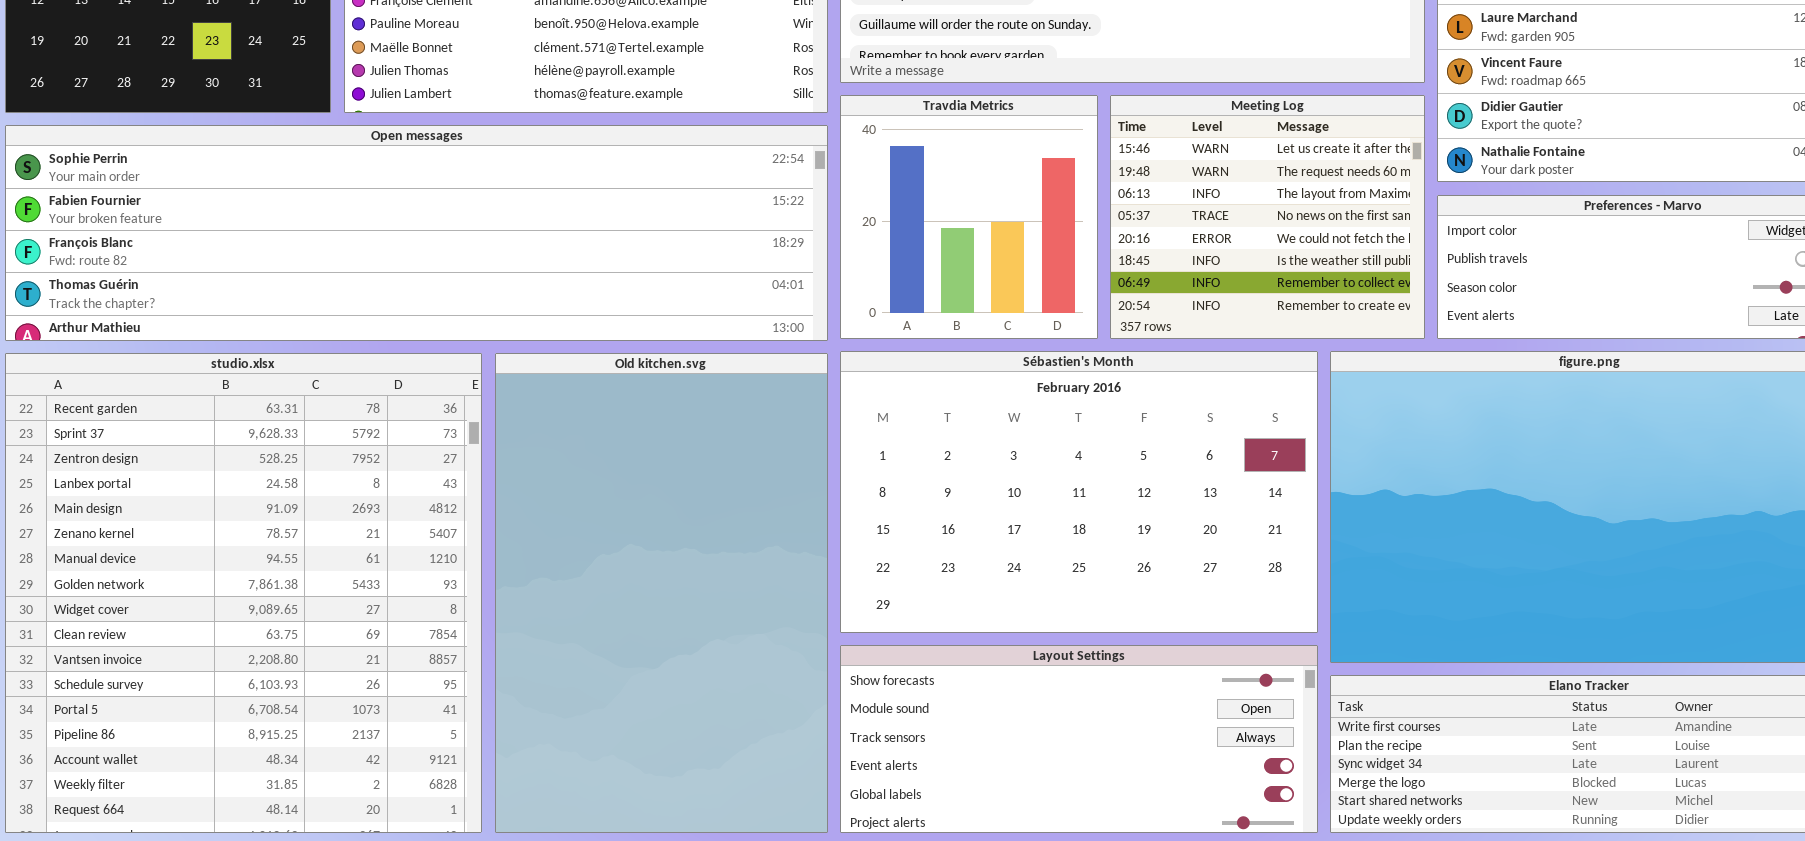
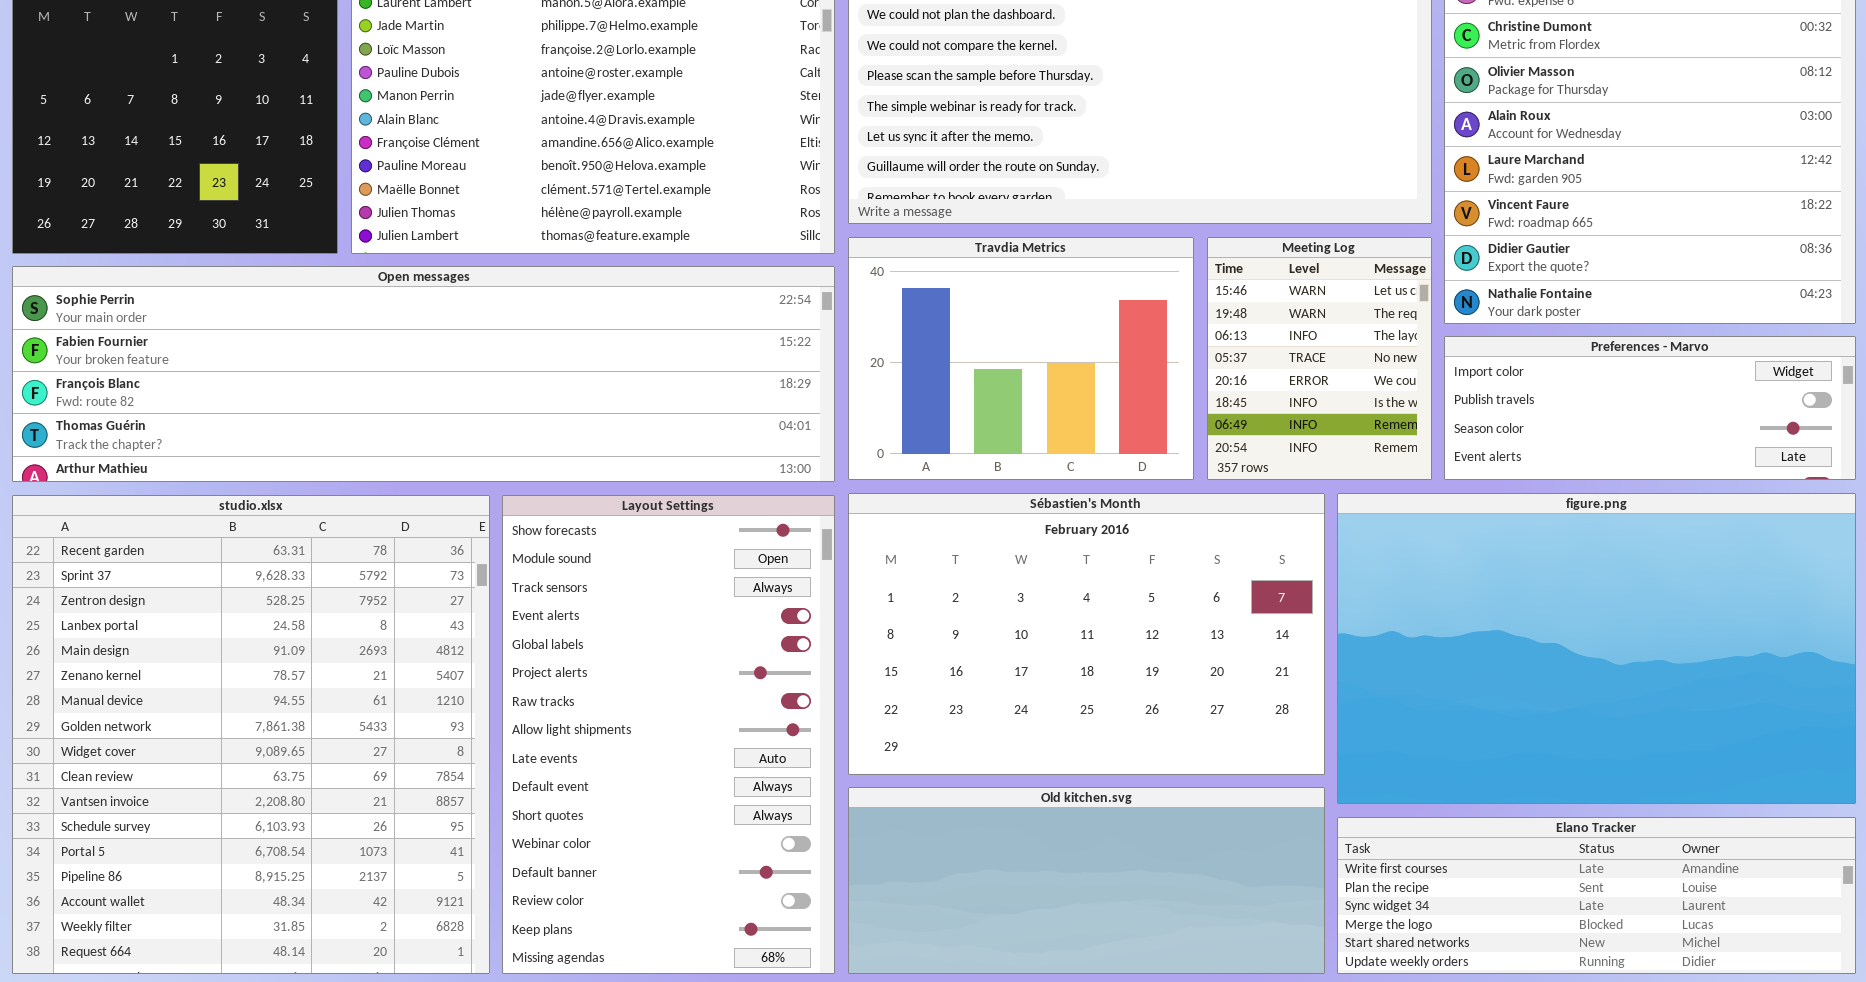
Travdia Metrics: [840,95,1098,339] -> [848,237,1194,480], resized
Meeting Log: [1110,95,1425,339] -> [1207,237,1432,480], resized
Old kitchen.svg: [495,353,828,833] -> [848,787,1325,974], moved, resized
Layout Settings: [840,645,1318,833] -> [502,495,835,974], moved, resized

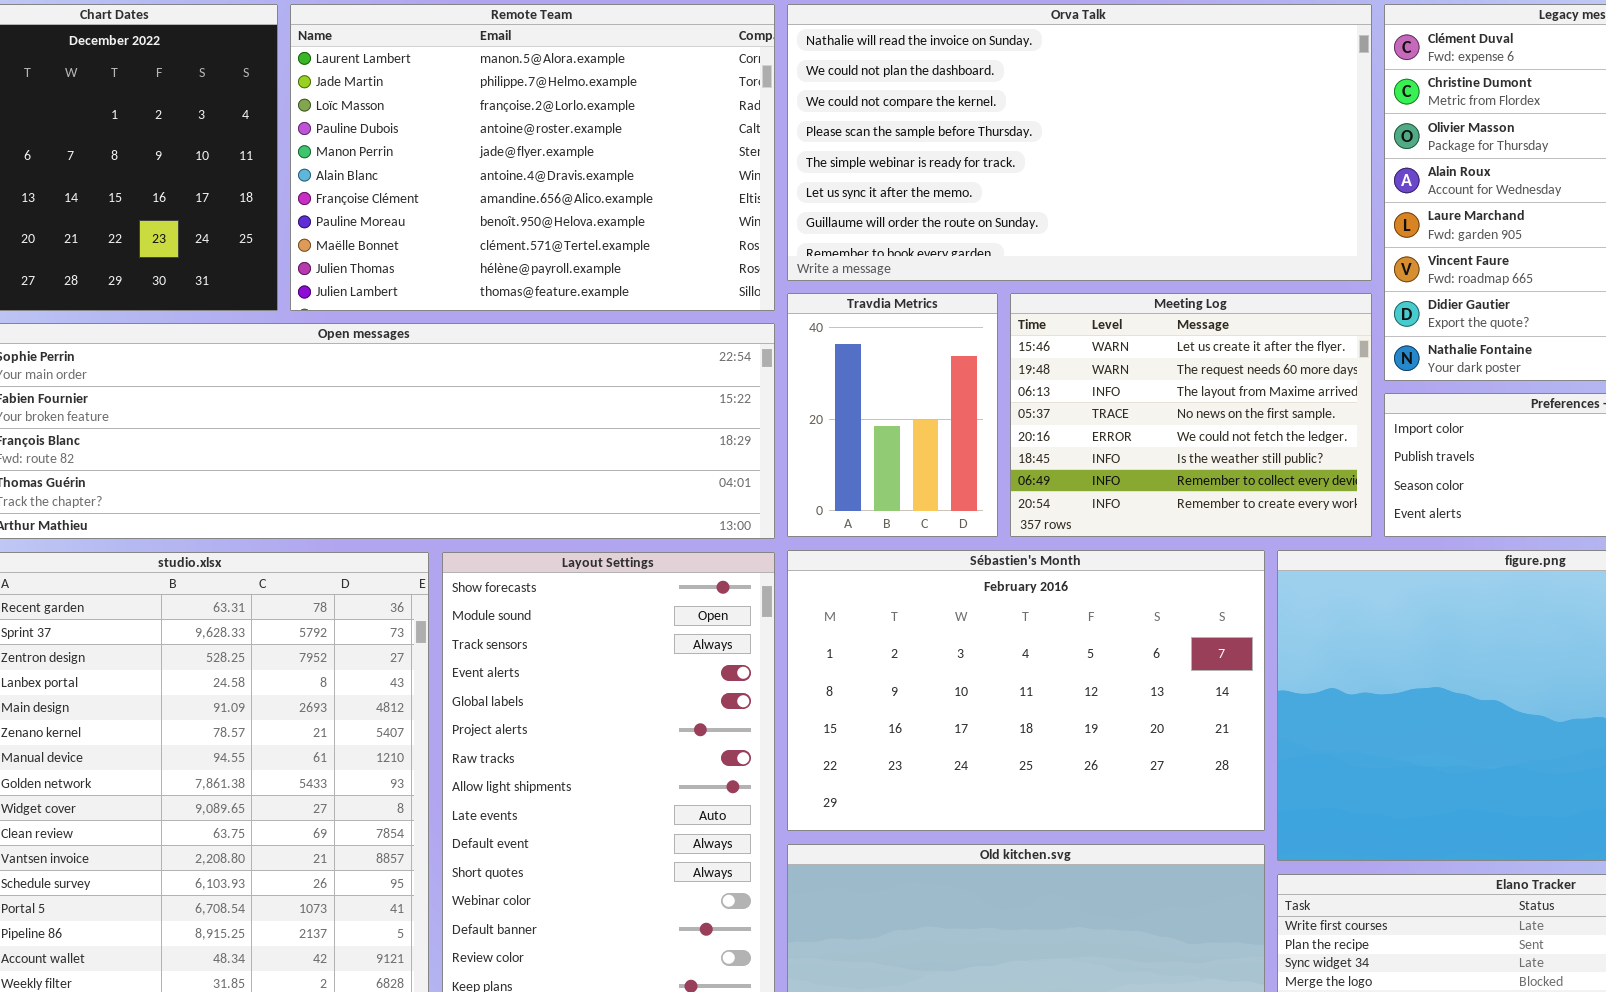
Travdia Metrics: [848,237,1194,480] -> [787,293,998,537], resized
Meeting Log: [1207,237,1432,480] -> [1010,293,1372,537], resized

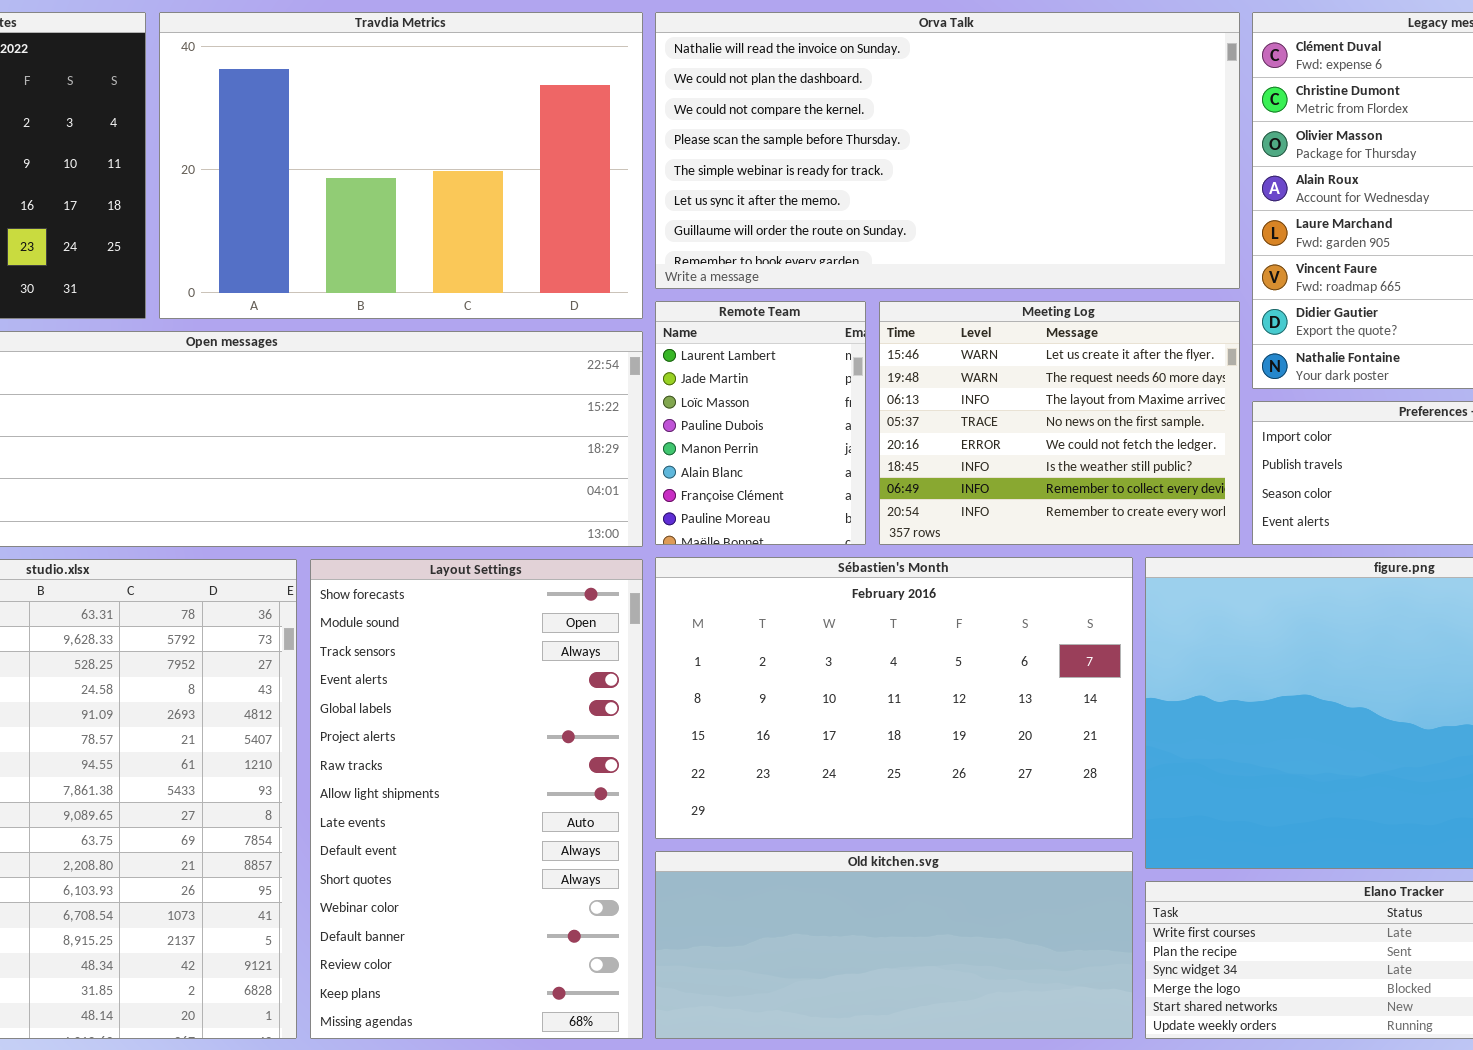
Remote Team: [290,4,775,311] -> [655,301,866,545], moved, resized
Travdia Metrics: [787,293,998,537] -> [159,12,643,319], moved, resized

